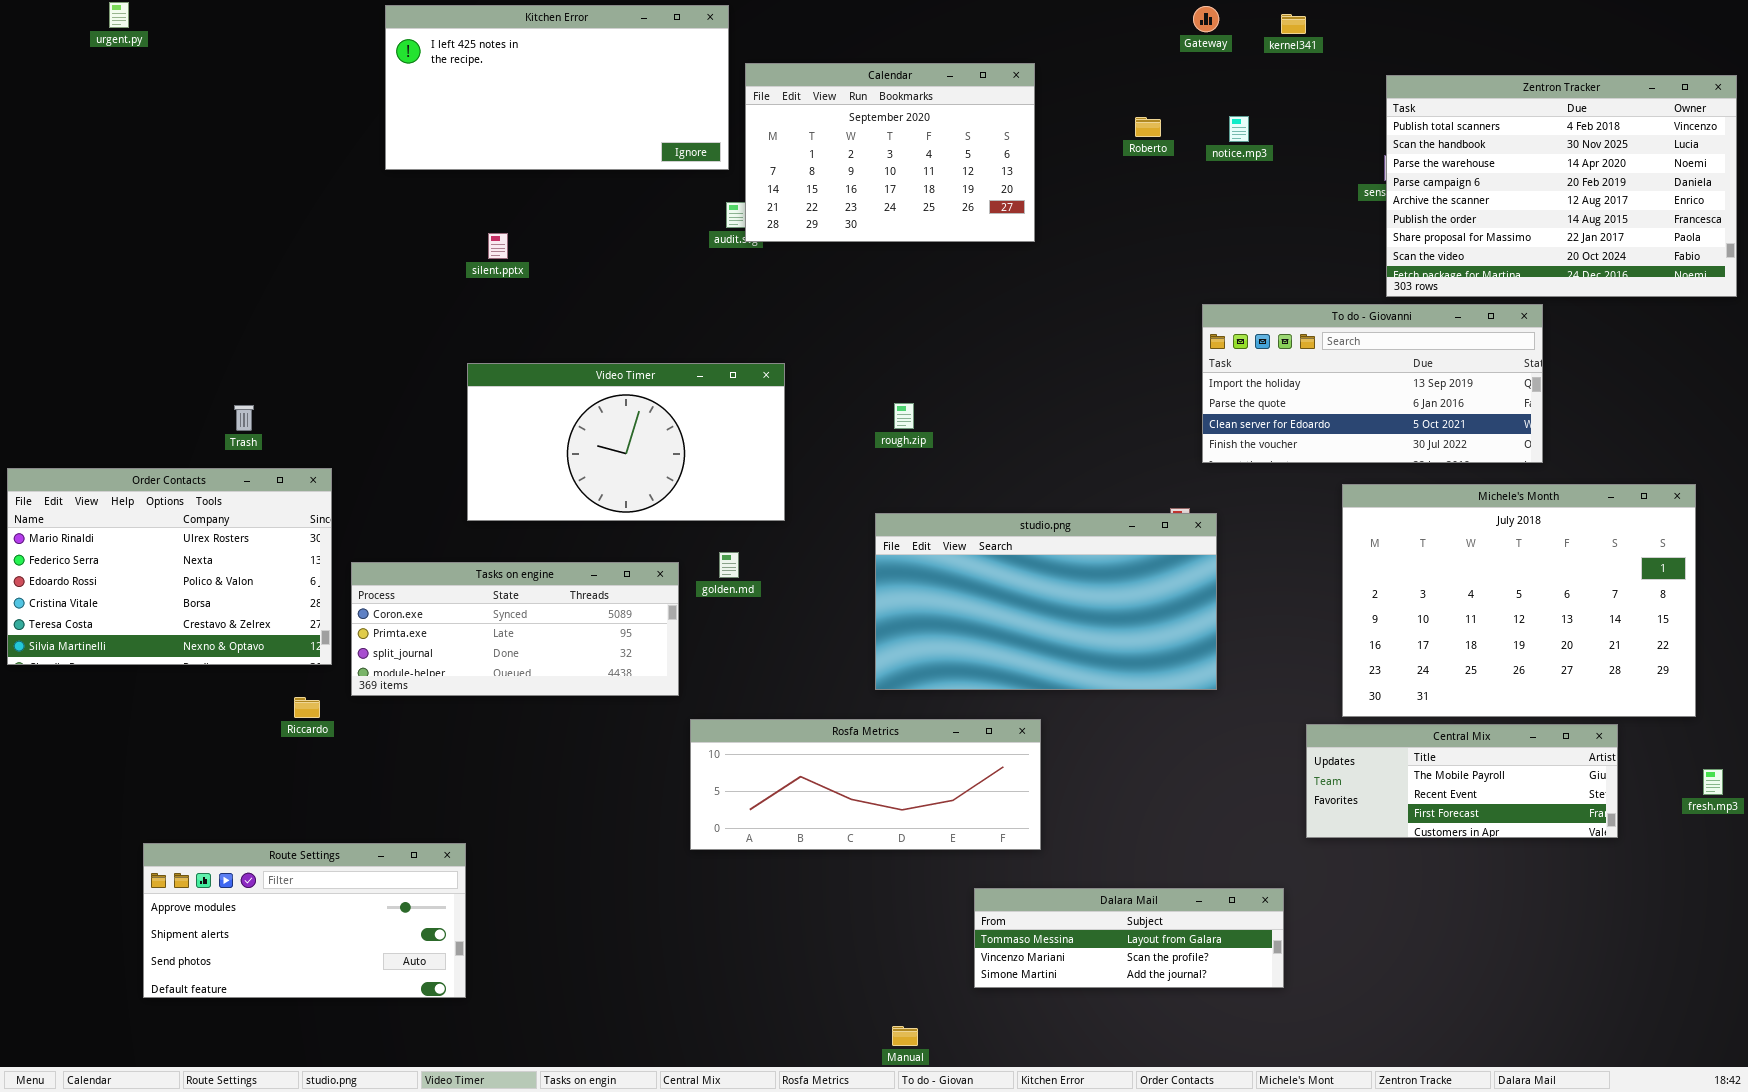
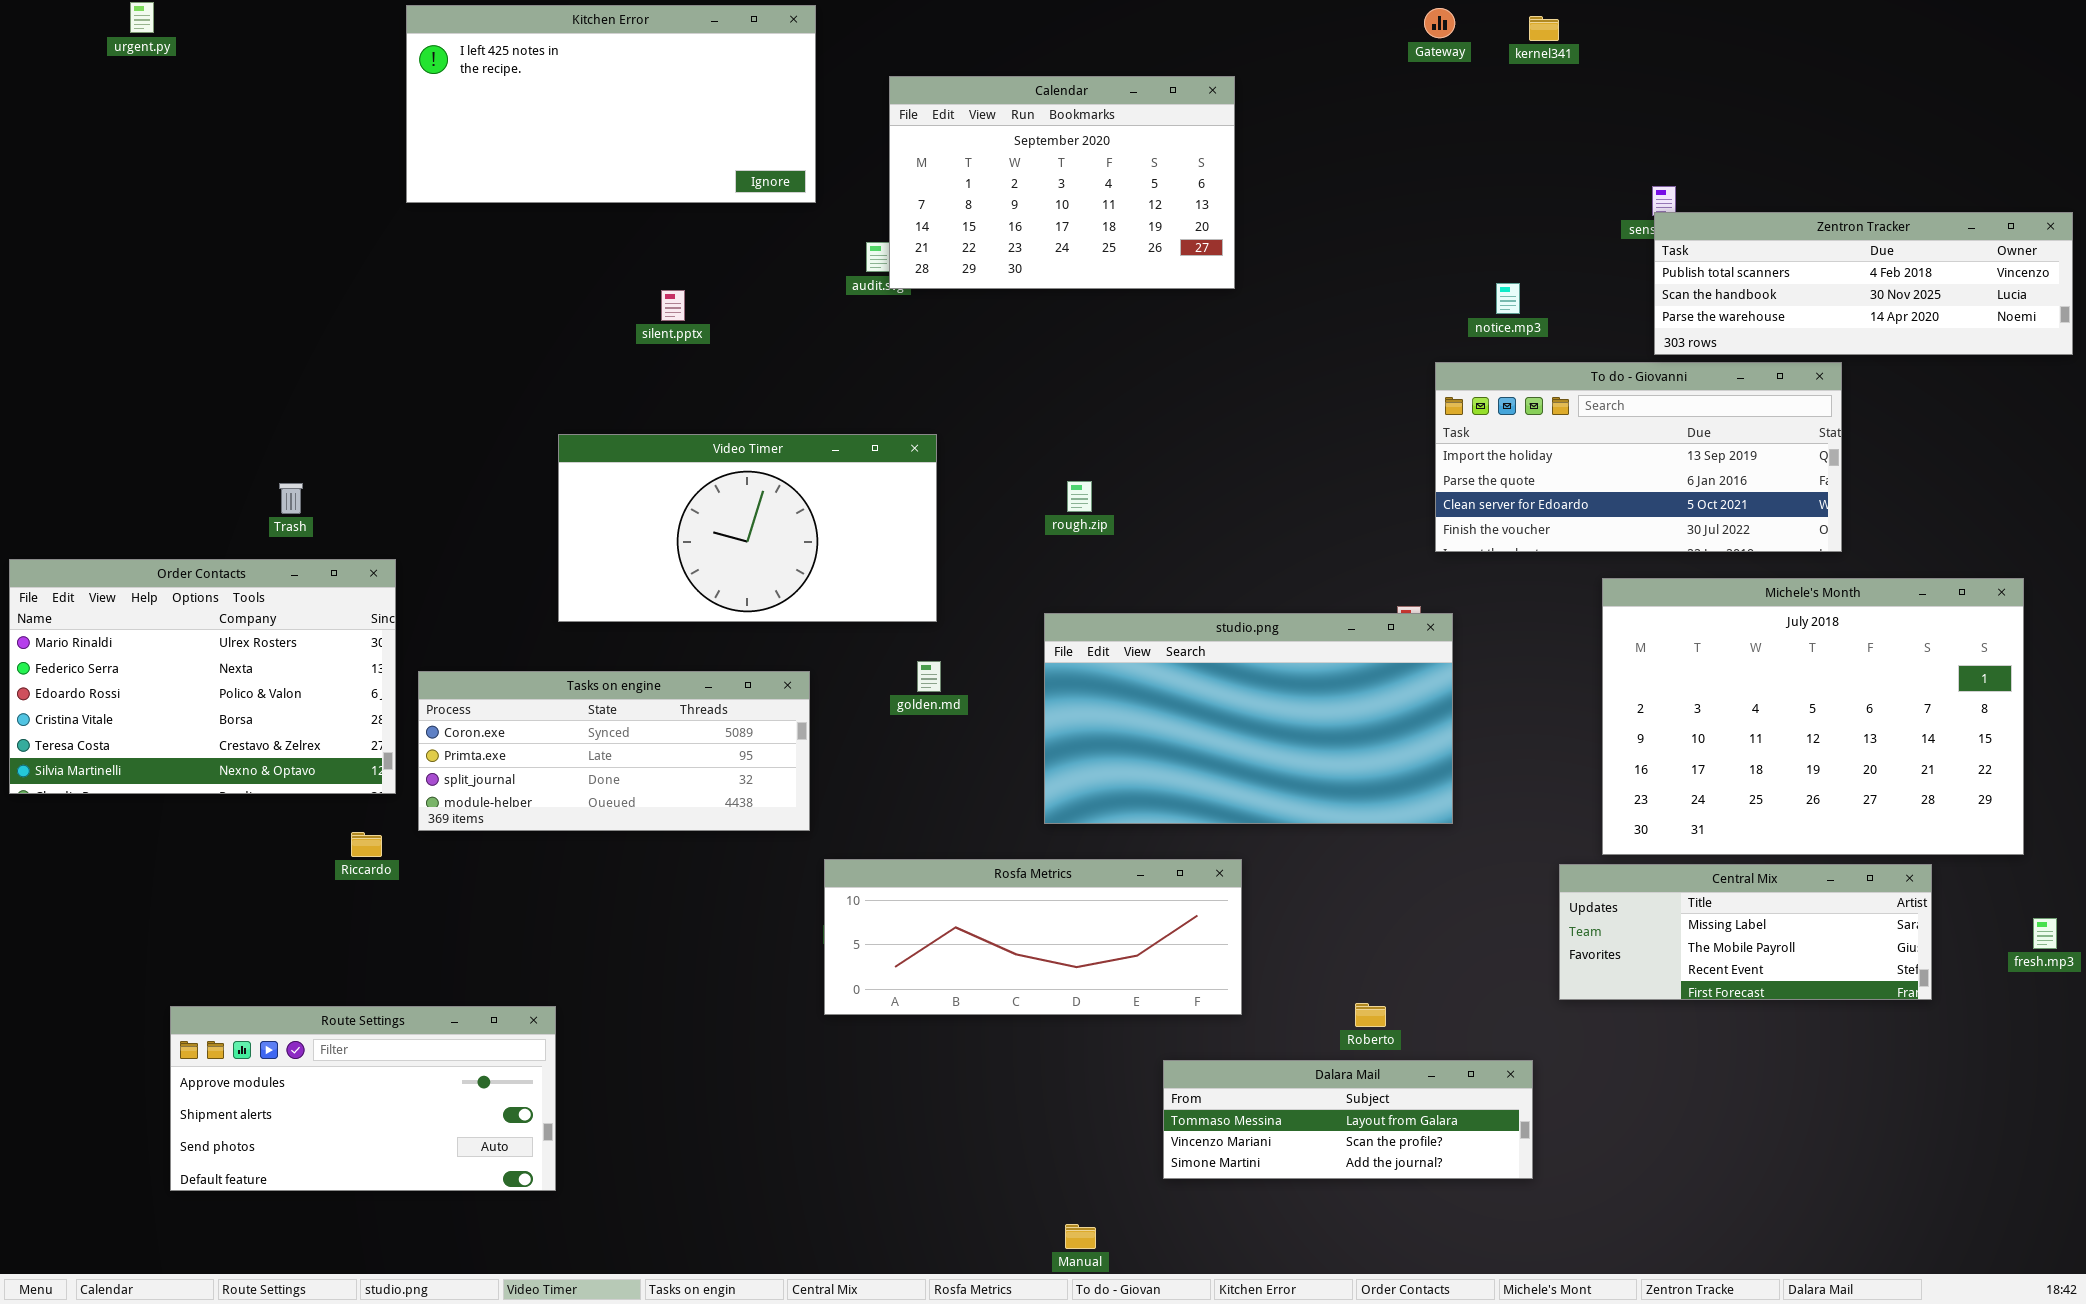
Kitchen Error: [385,5,729,170] -> [406,5,816,203], moved
Zentron Tracker: [1386,75,1737,297] -> [1654,212,2073,355], resized
notice.mp3: [1229,116,1249,142] -> [1496,283,1520,314], moved
Roberto: [1135,117,1161,137] -> [1355,1003,1386,1027], moved
silent.pptx: [488,233,508,259] -> [661,290,685,321], moved
golden.md: [719,552,739,578] -> [917,661,941,692], moved
Central Mix: [1306,724,1618,838] -> [1559,864,1932,1000], scrolled up 1 row

